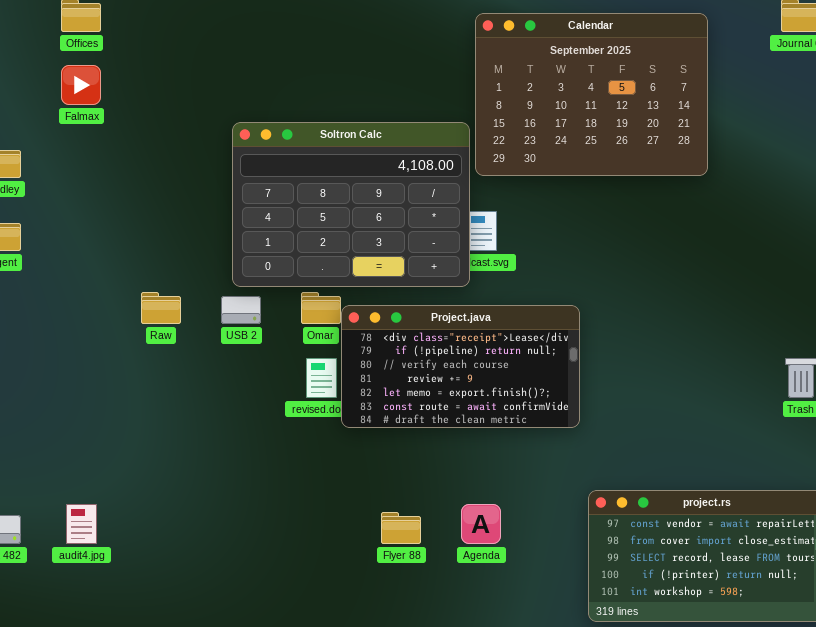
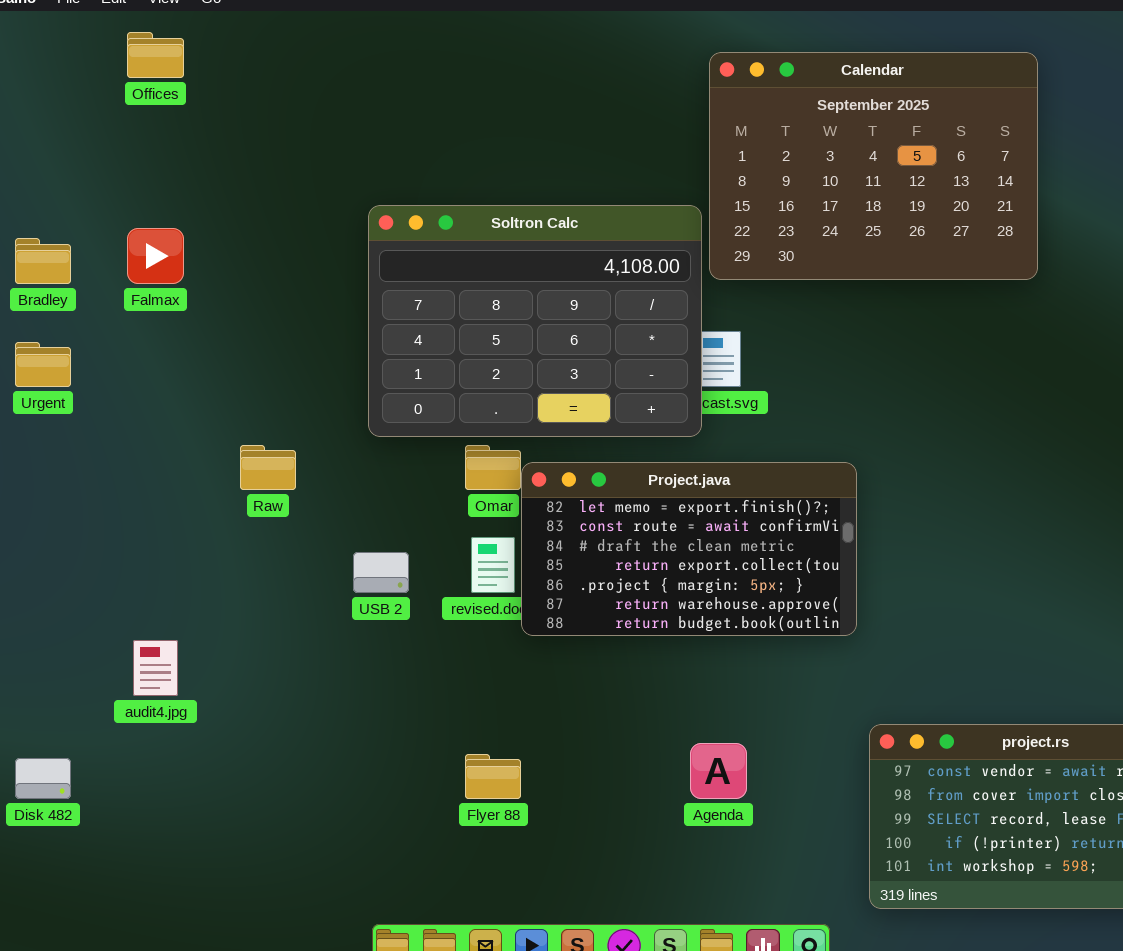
Falmax: [61,65,101,105] -> [127,228,184,284], moved
USB 2: [221,296,261,324] -> [353,552,409,593], moved
Project.java: [341,305,580,428] -> [521,462,857,636], scrolled down 4 rows
audit4.jpg: [66,504,97,544] -> [133,640,178,696], moved
Flyer 88: [381,512,421,544] -> [465,754,521,799], moved

